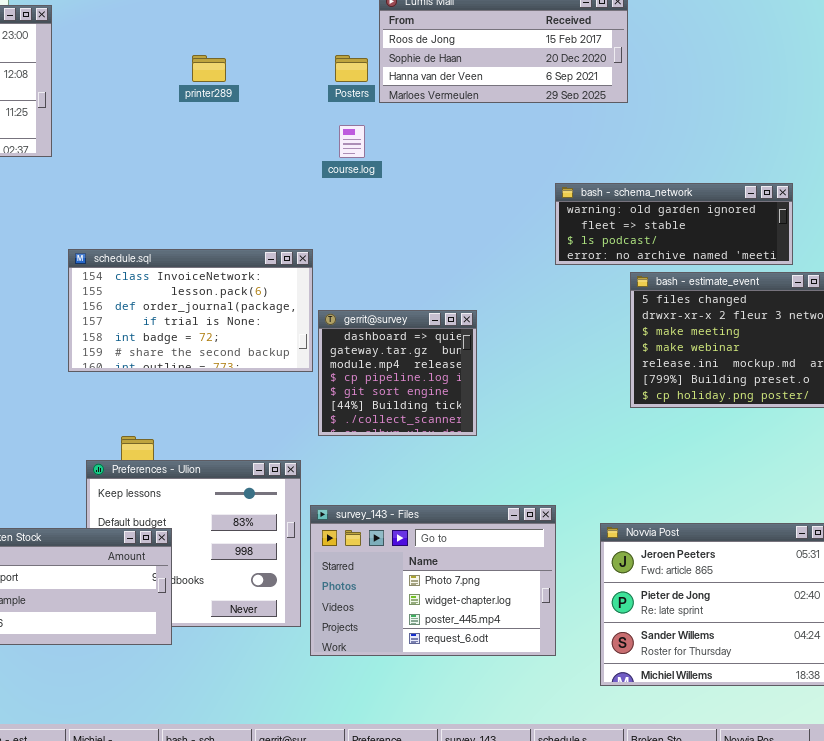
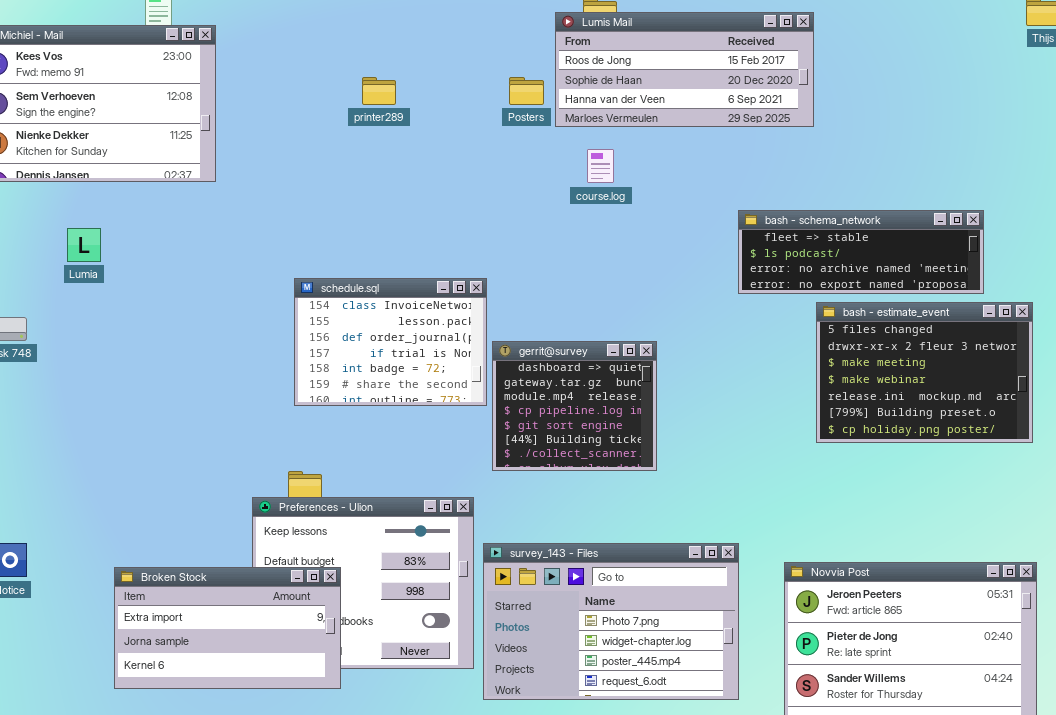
course.log: [339,125,365,158] -> [587,149,614,183], moved
bash - schema_network: [555,183,793,265] -> [738,210,984,294], scrolled down 1 row
schedule.sql: [68,249,313,372] -> [294,278,487,406], resized

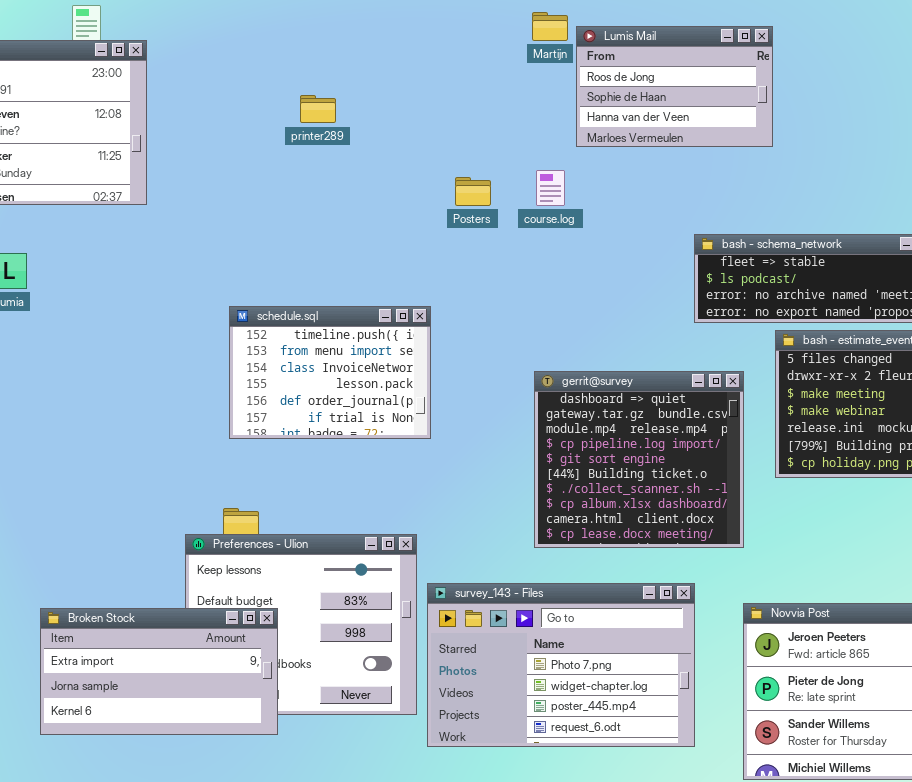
Lumis Mail: [555,12,814,127] -> [576,26,773,147], resized
Posters: [509,77,544,105] -> [455,177,491,206], moved
schedule.sql: [294,278,487,406] -> [229,306,431,439], scrolled up 2 rows
gerrit@survey: [492,341,657,471] -> [534,371,744,548], moved, resized

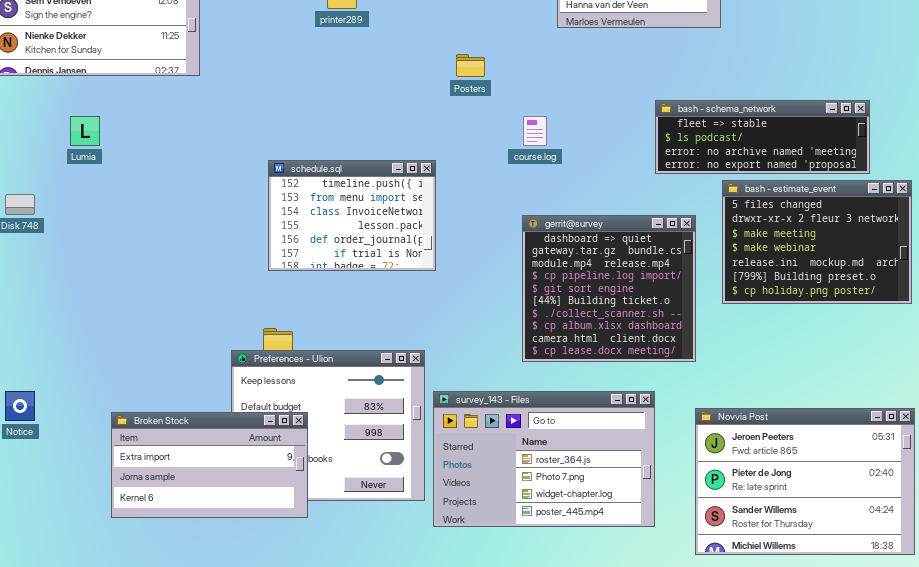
course.log: [536,170,565,206] -> [523,116,547,146], moved
survey_143 - Files: [427,583,695,747] -> [433,391,655,527], scrolled up 1 row

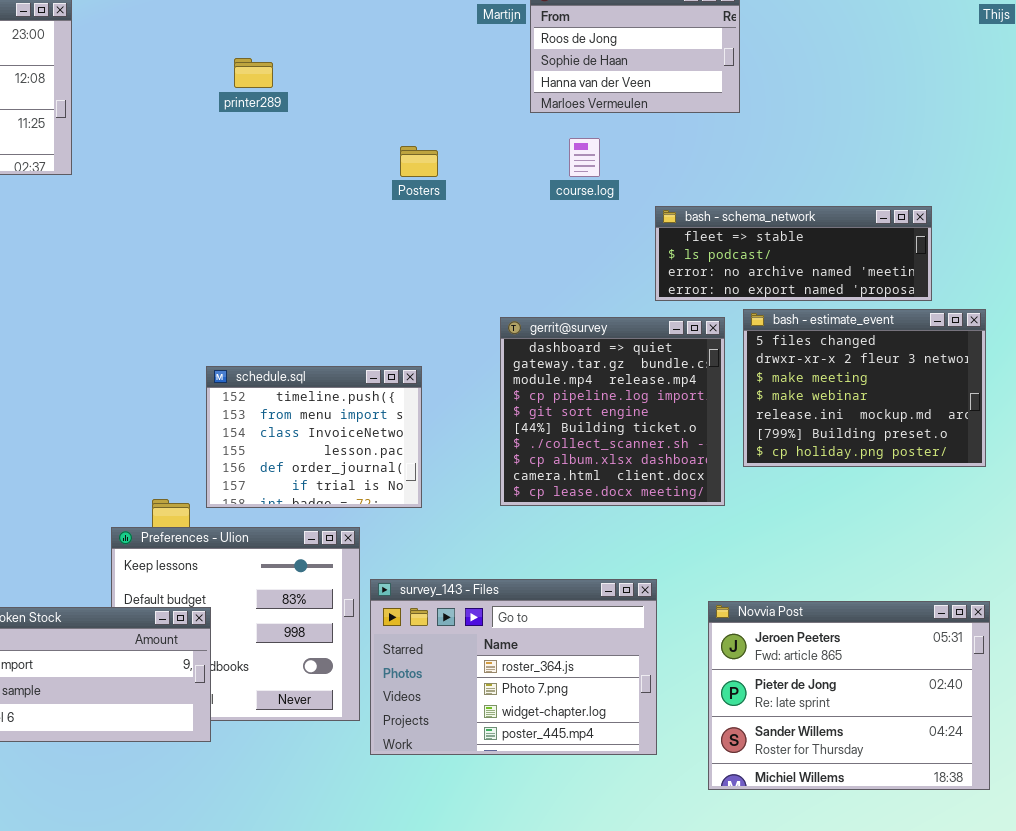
course.log: [523,116,547,146] -> [569,138,600,177], moved
schedule.sql: [268,160,436,271] -> [206,366,422,508], moved
gerrit@survey: [522,215,696,362] -> [500,317,725,506], moved

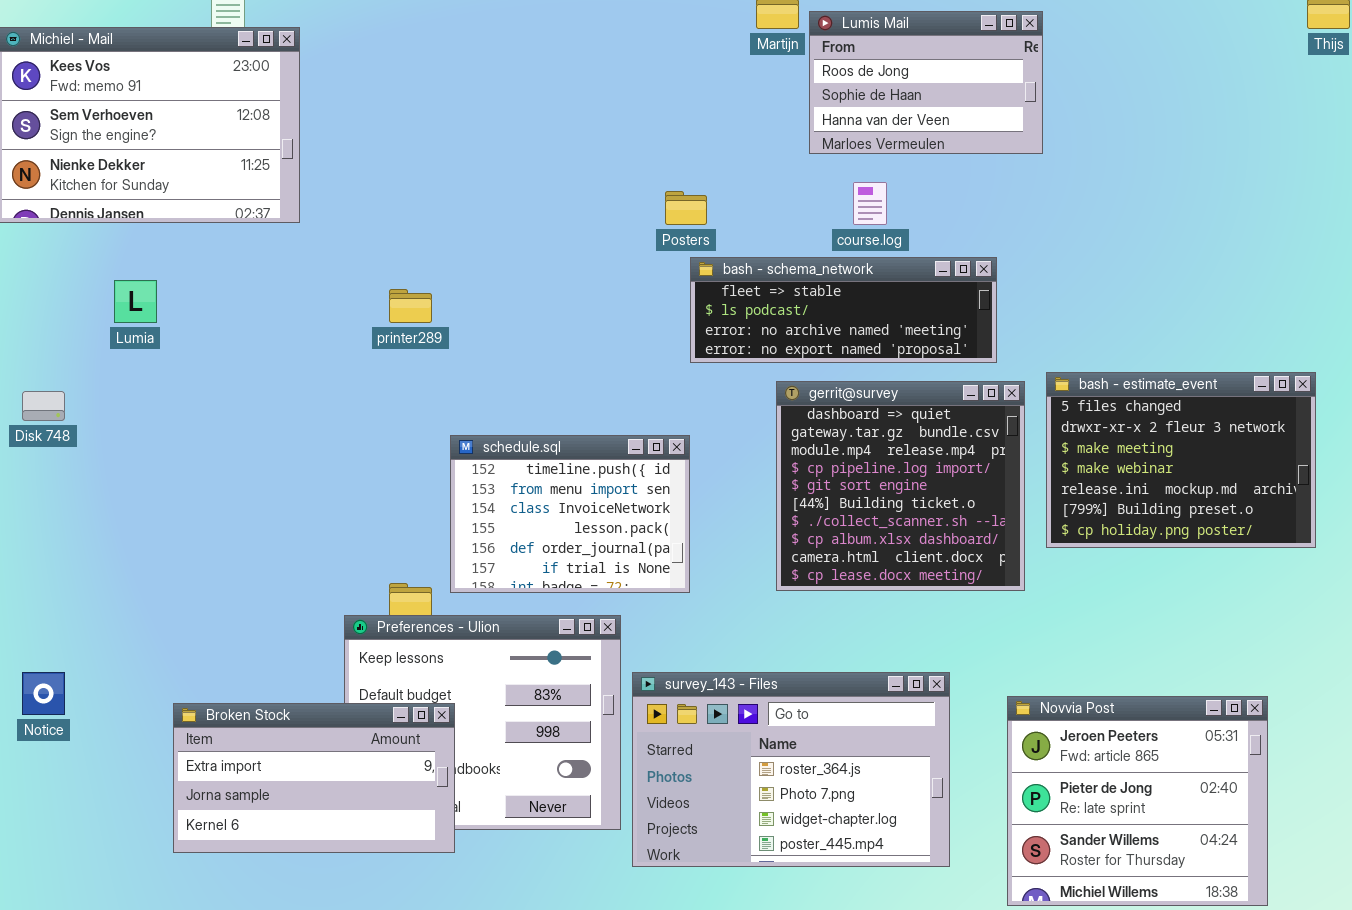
printer289: [234,58,273,88] -> [389,289,432,323], moved
bash - schema_network: [655,206,932,301] -> [690,257,997,363], moved
Novvia Post: [708,601,990,790] -> [1007,696,1268,906], resized

